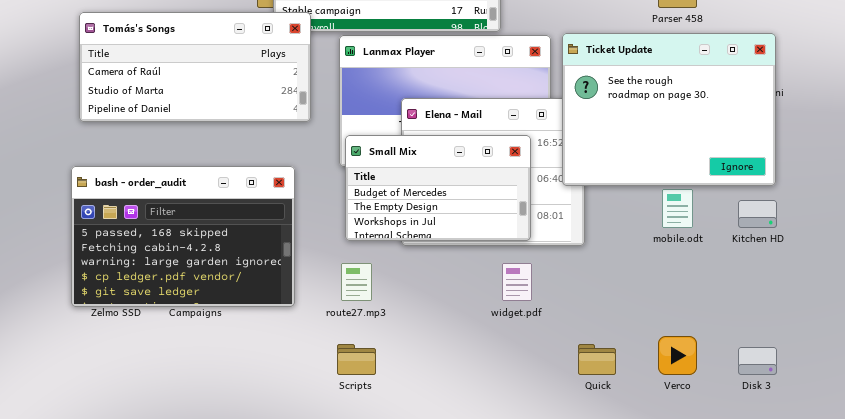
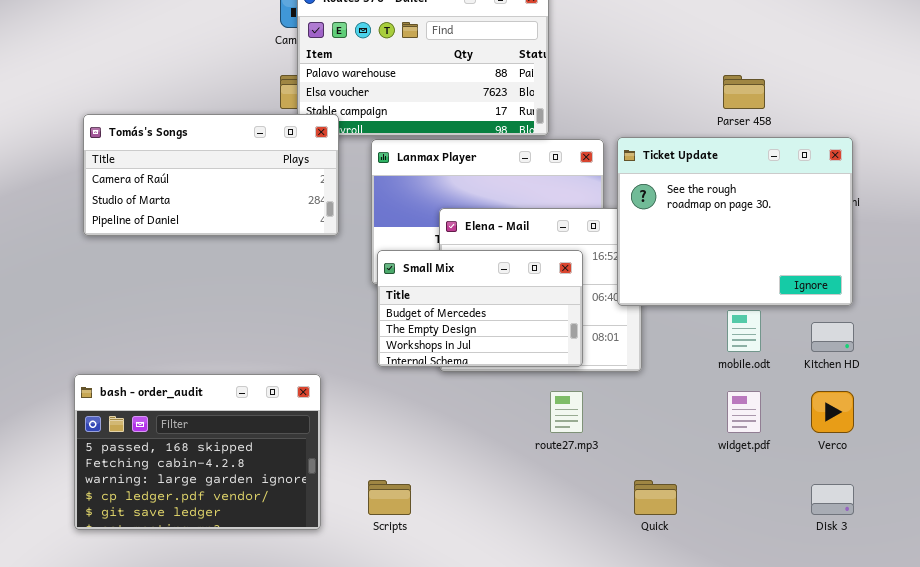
bash - order_audit: [71,166,295,307] -> [74,374,321,530], moved
route27.mp3: [341,263,372,301] -> [550,391,583,433], moved
widget.pdf: [502,263,532,301] -> [727,391,761,433], moved
Verco: [658,336,697,375] -> [811,391,854,433], moved

